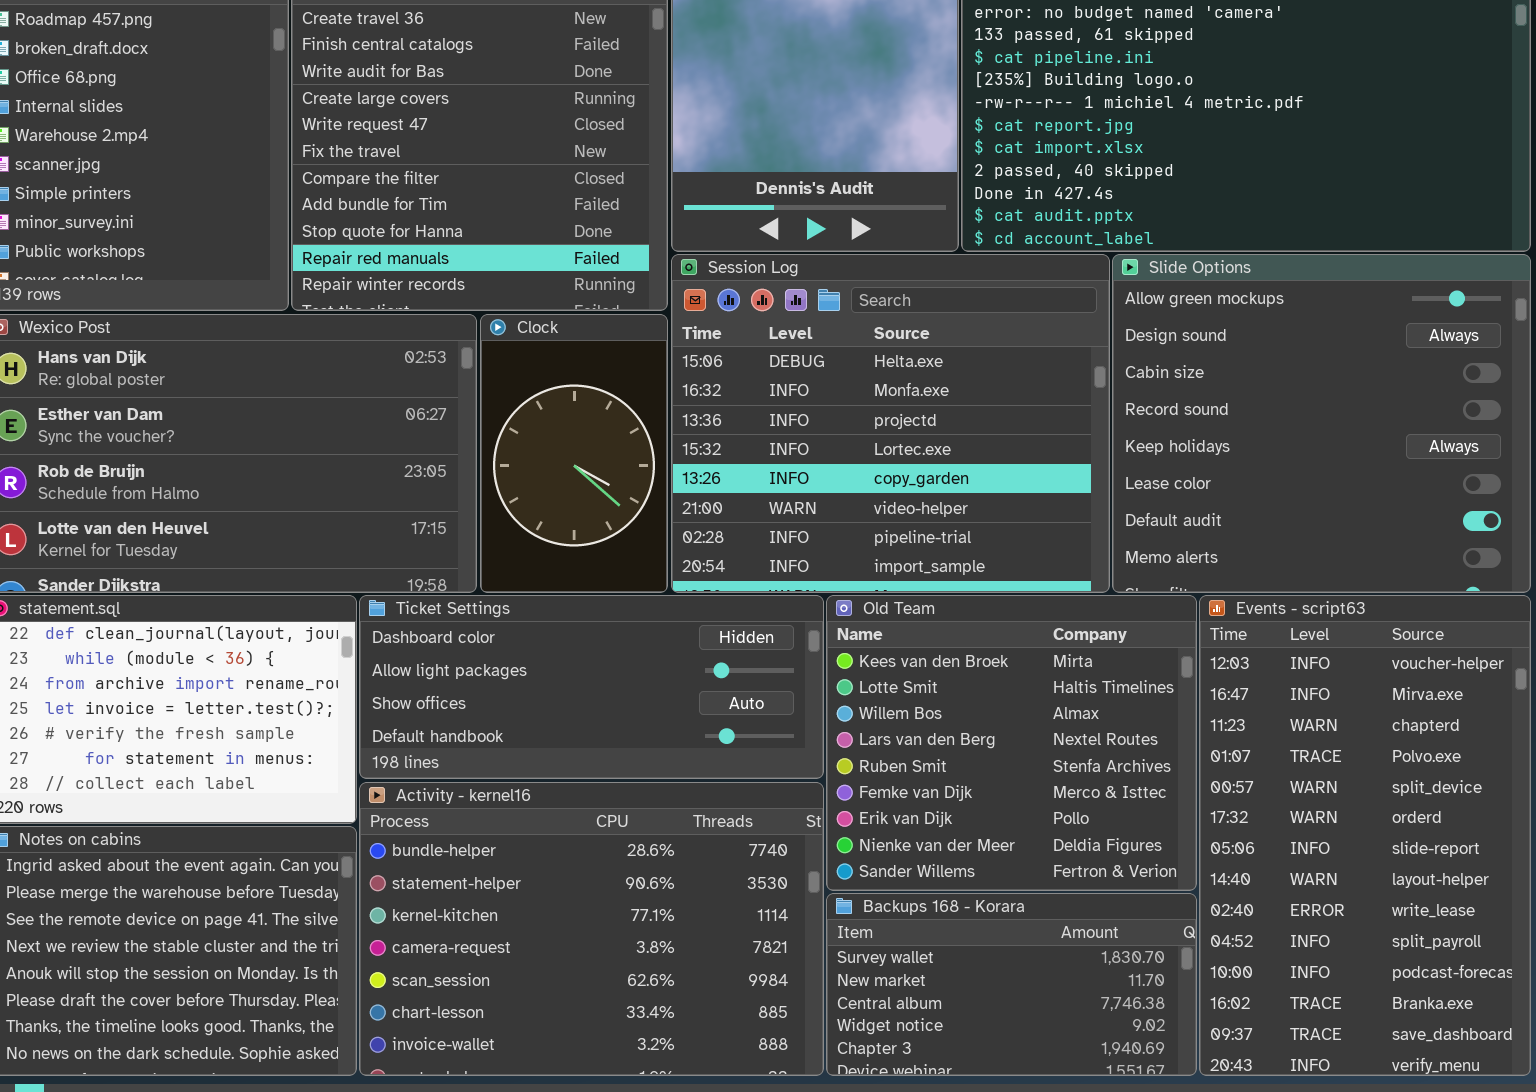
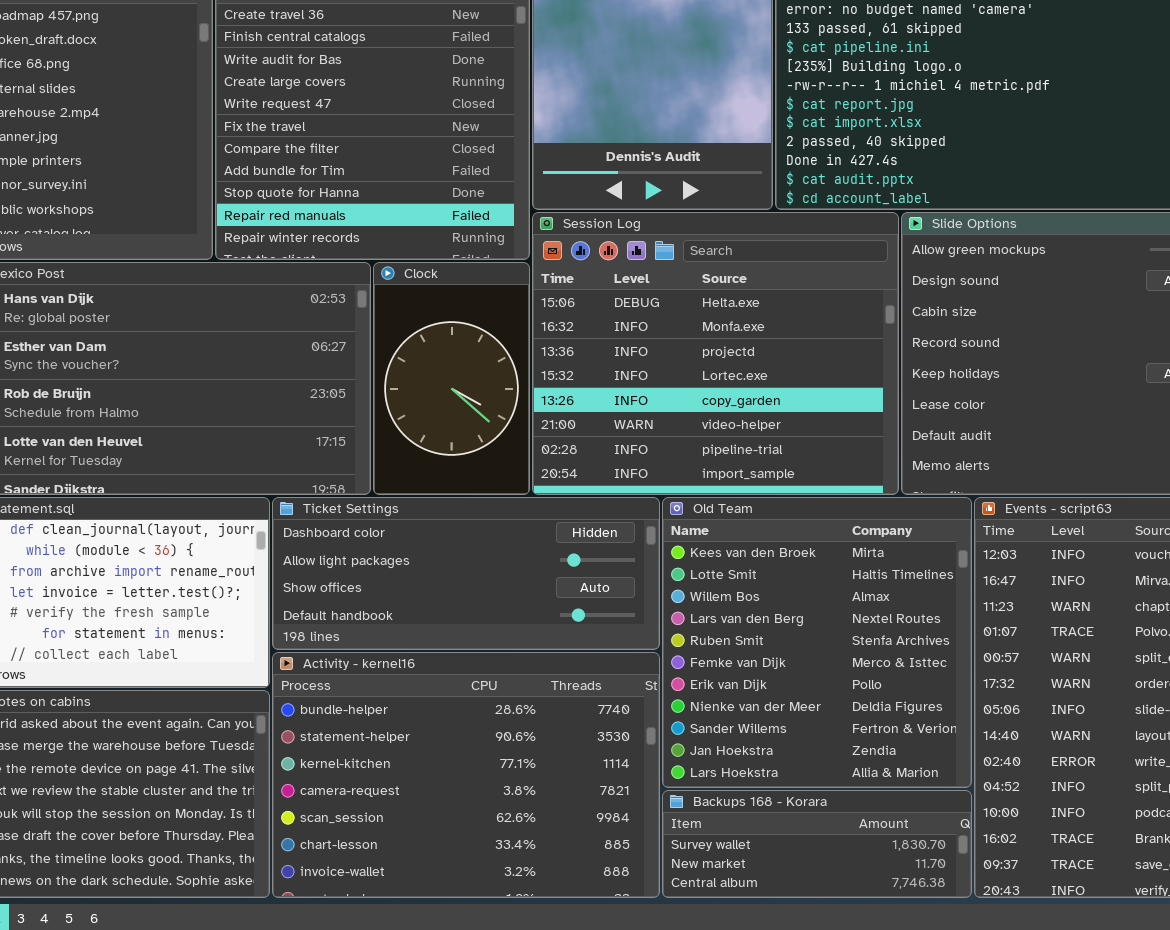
Old Team: [826,595,1197,891] -> [662,497,972,788], resized
Backups 168 - Korara: [826,893,1197,1076] -> [662,790,972,898], resized

